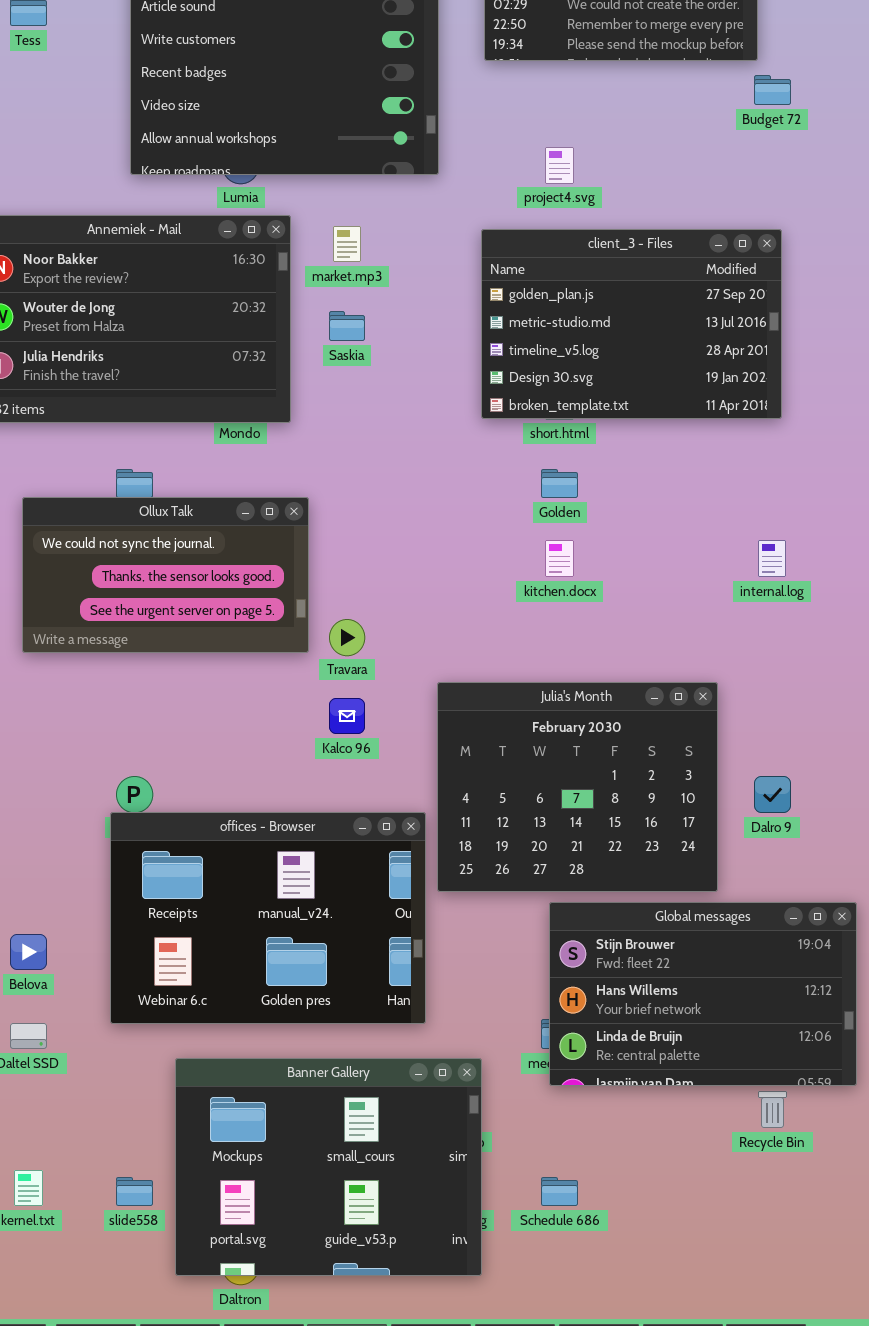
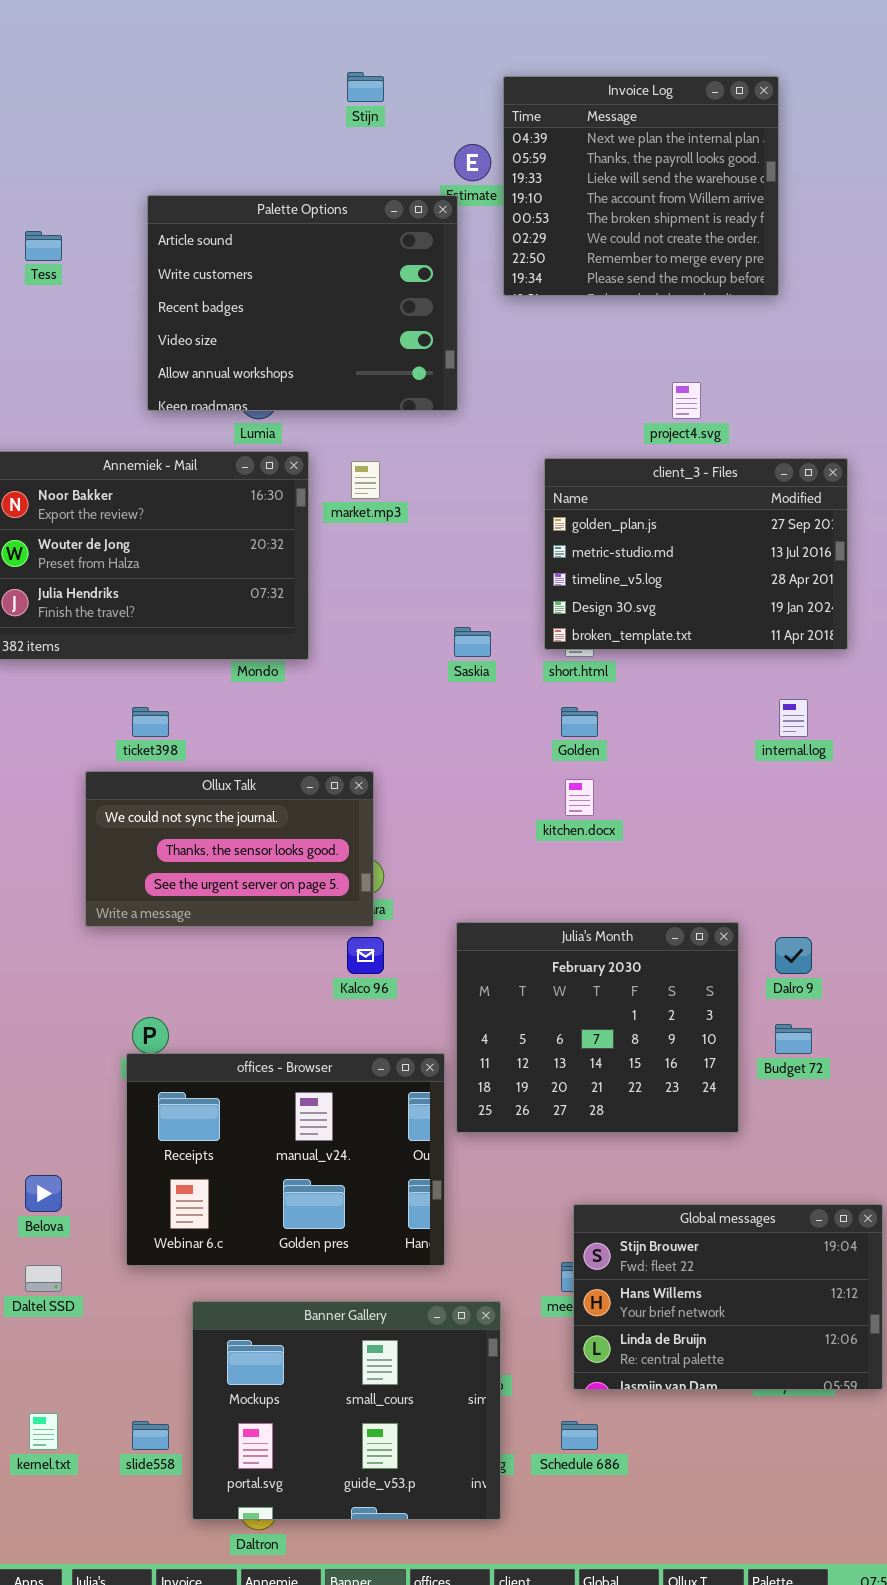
Budget 72: [754,75,791,105] -> [775,1024,812,1054], moved
project4.svg: [545,147,574,184] -> [672,382,701,419], moved
client_3 - Files: [481,229,782,419] -> [544,458,848,650], moved
Saskia: [329,311,365,341] -> [454,627,491,657], moved
Ollux Talk: [22,497,309,653] -> [85,771,374,927], moved
internal.log: [758,540,786,577] -> [779,699,808,737], moved
Dalro 9: [754,776,791,813] -> [775,937,812,974], moved
Global messages: [549,902,857,1086] -> [573,1204,883,1390], moved

